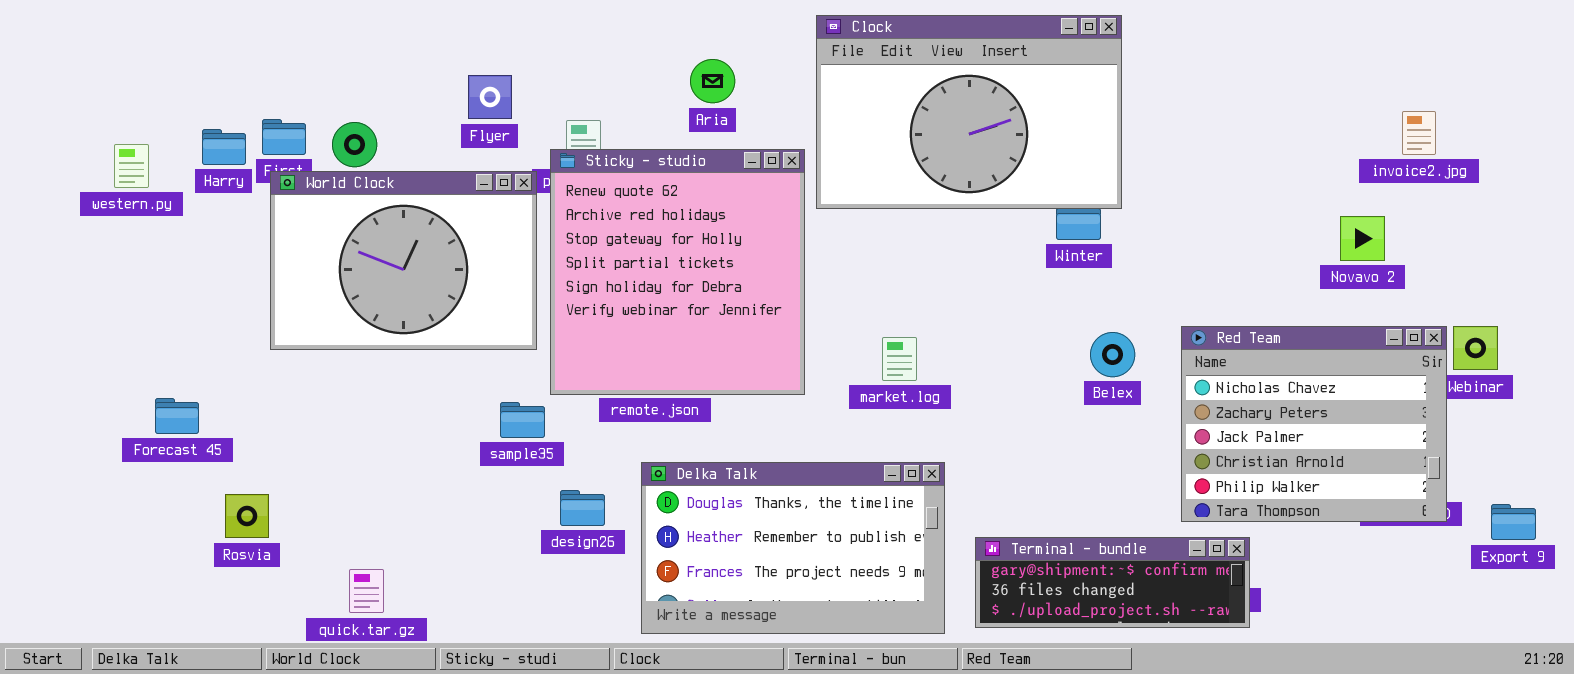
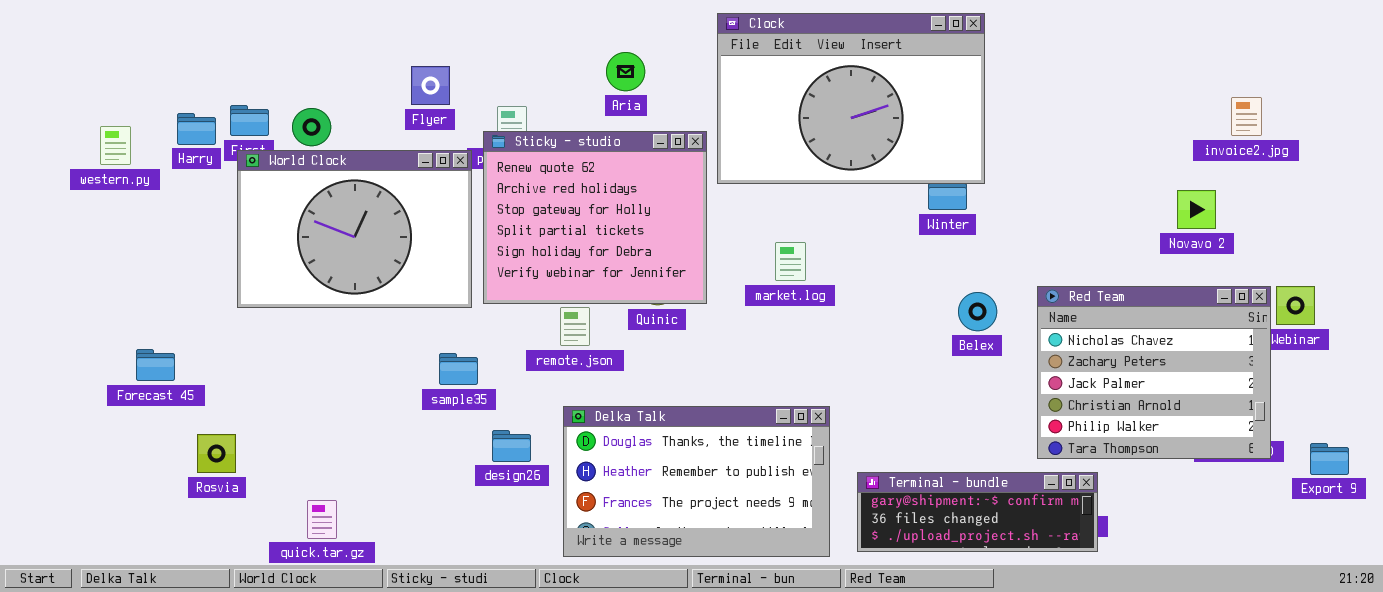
Sticky - studio: [550,149,805,395] -> [483,131,707,304], resized
market.log: [882,337,917,381] -> [775,242,806,281], moved

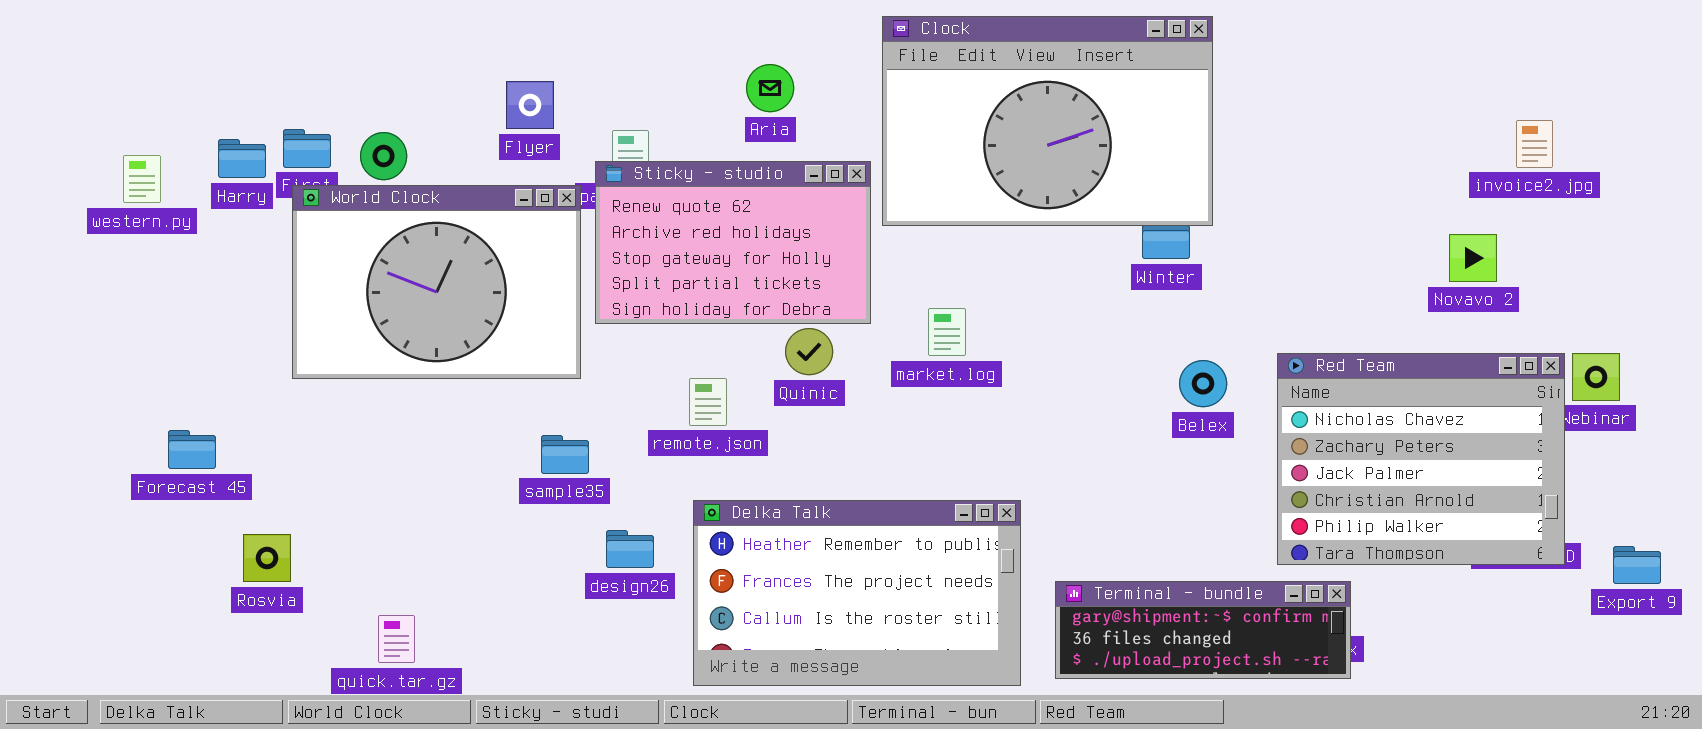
Sticky - studio: [483,131,707,304] -> [595,161,871,324], resized
market.log: [775,242,806,281] -> [928,308,966,356], moved
Delka Talk: [563,406,830,557] -> [693,500,1021,686], scrolled down 1 row

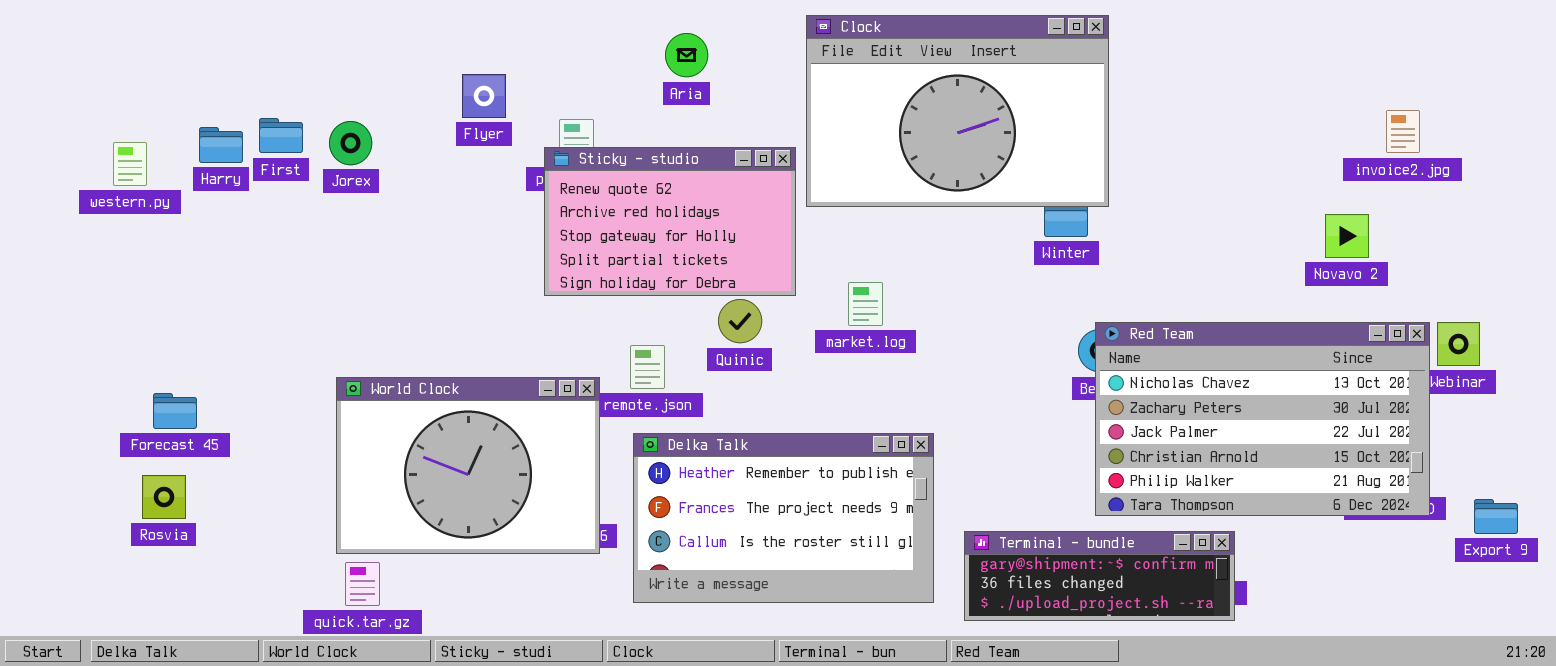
Aria: [746,64,794,112] -> [665,33,708,77], moved
World Clock: [292,185,581,379] -> [336,377,600,554], moved
Red Team: [1277,353,1565,565] -> [1095,322,1430,516], resized
Delka Talk: [693,500,1021,686] -> [633,433,934,603], moved
Rosvia: [243,534,291,582] -> [142,475,186,519], moved

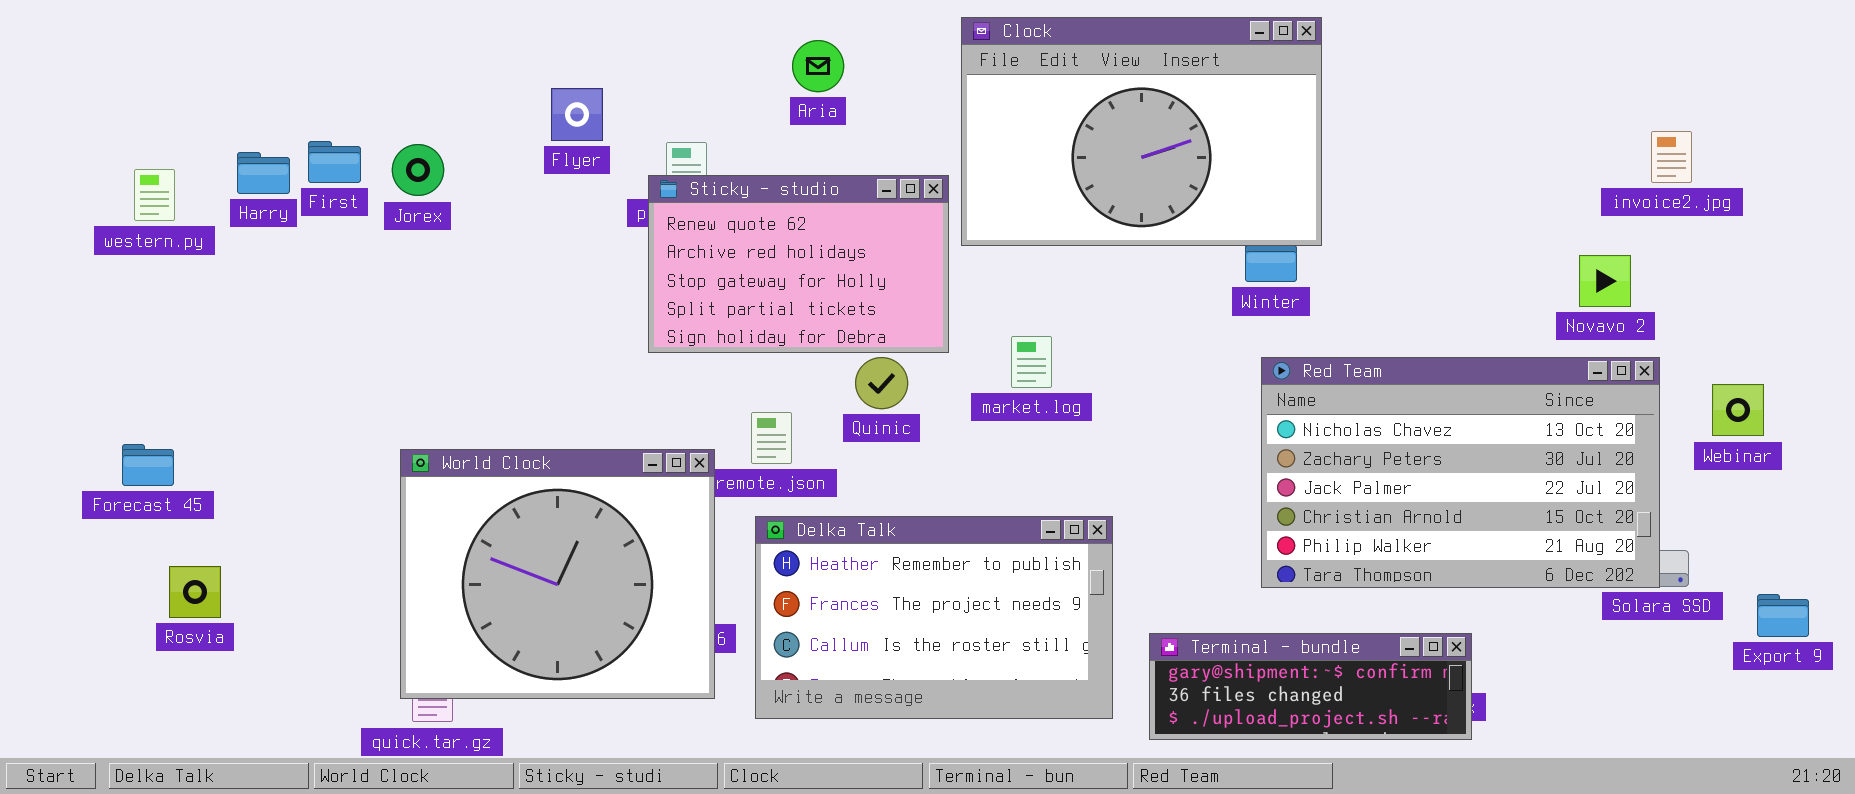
Red Team: [1095,322,1430,516] -> [1261,357,1660,588], moved
World Clock: [336,377,600,554] -> [400,449,715,699], resized
Forecast 45: [153,393,197,429] -> [122,444,174,486], moved

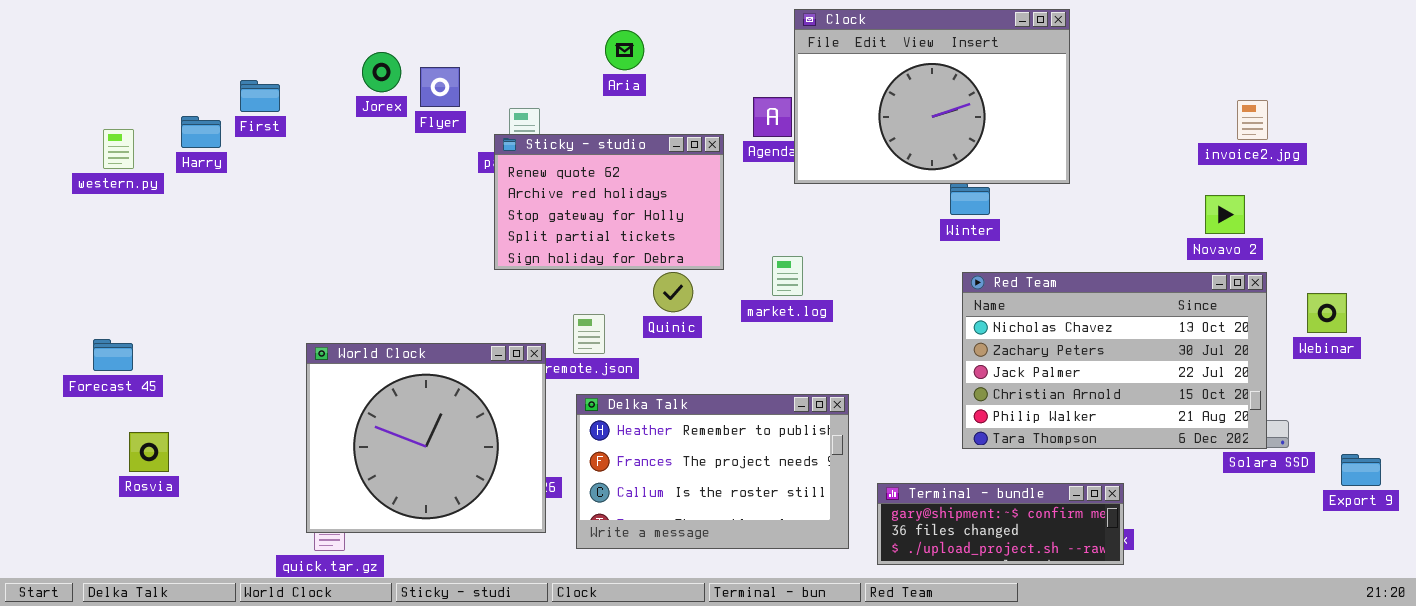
Clock: [961,17,1322,246] -> [794,9,1070,184], moved
invoice2.jpg: [1651,131,1692,183] -> [1237,100,1268,140], moved
First: [308,141,361,183] -> [240,80,280,112], moved
Jorex: [392,144,444,196] -> [362,52,401,92], moved

